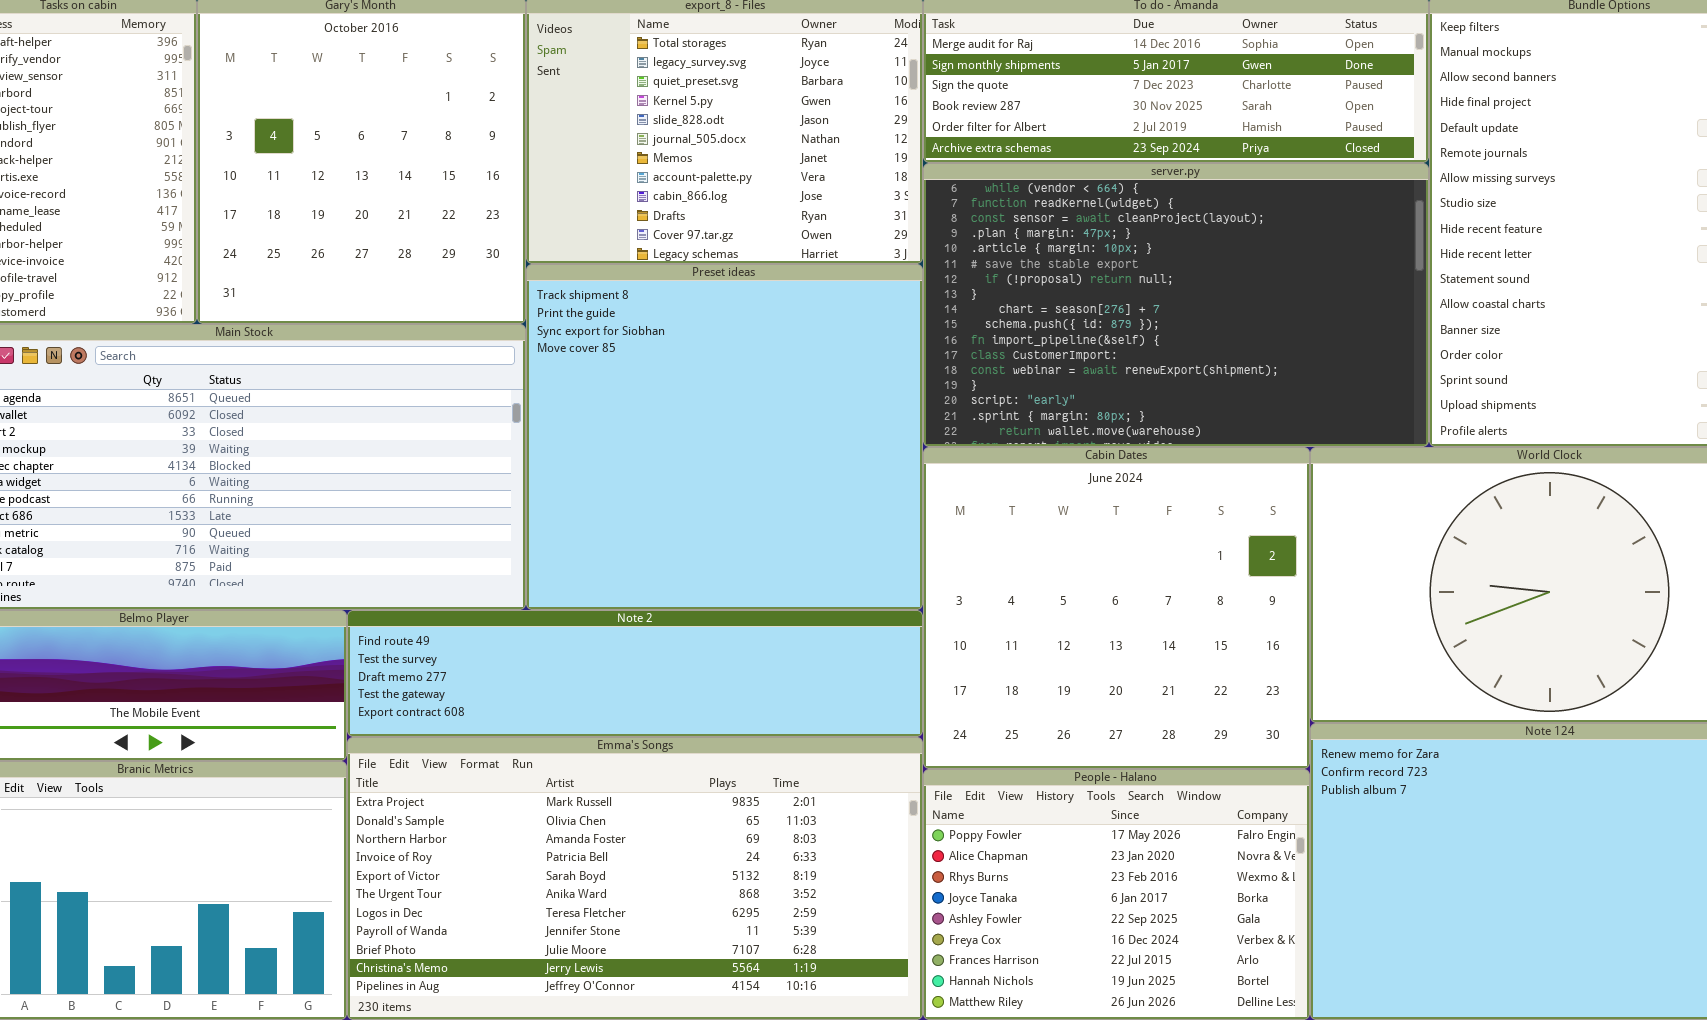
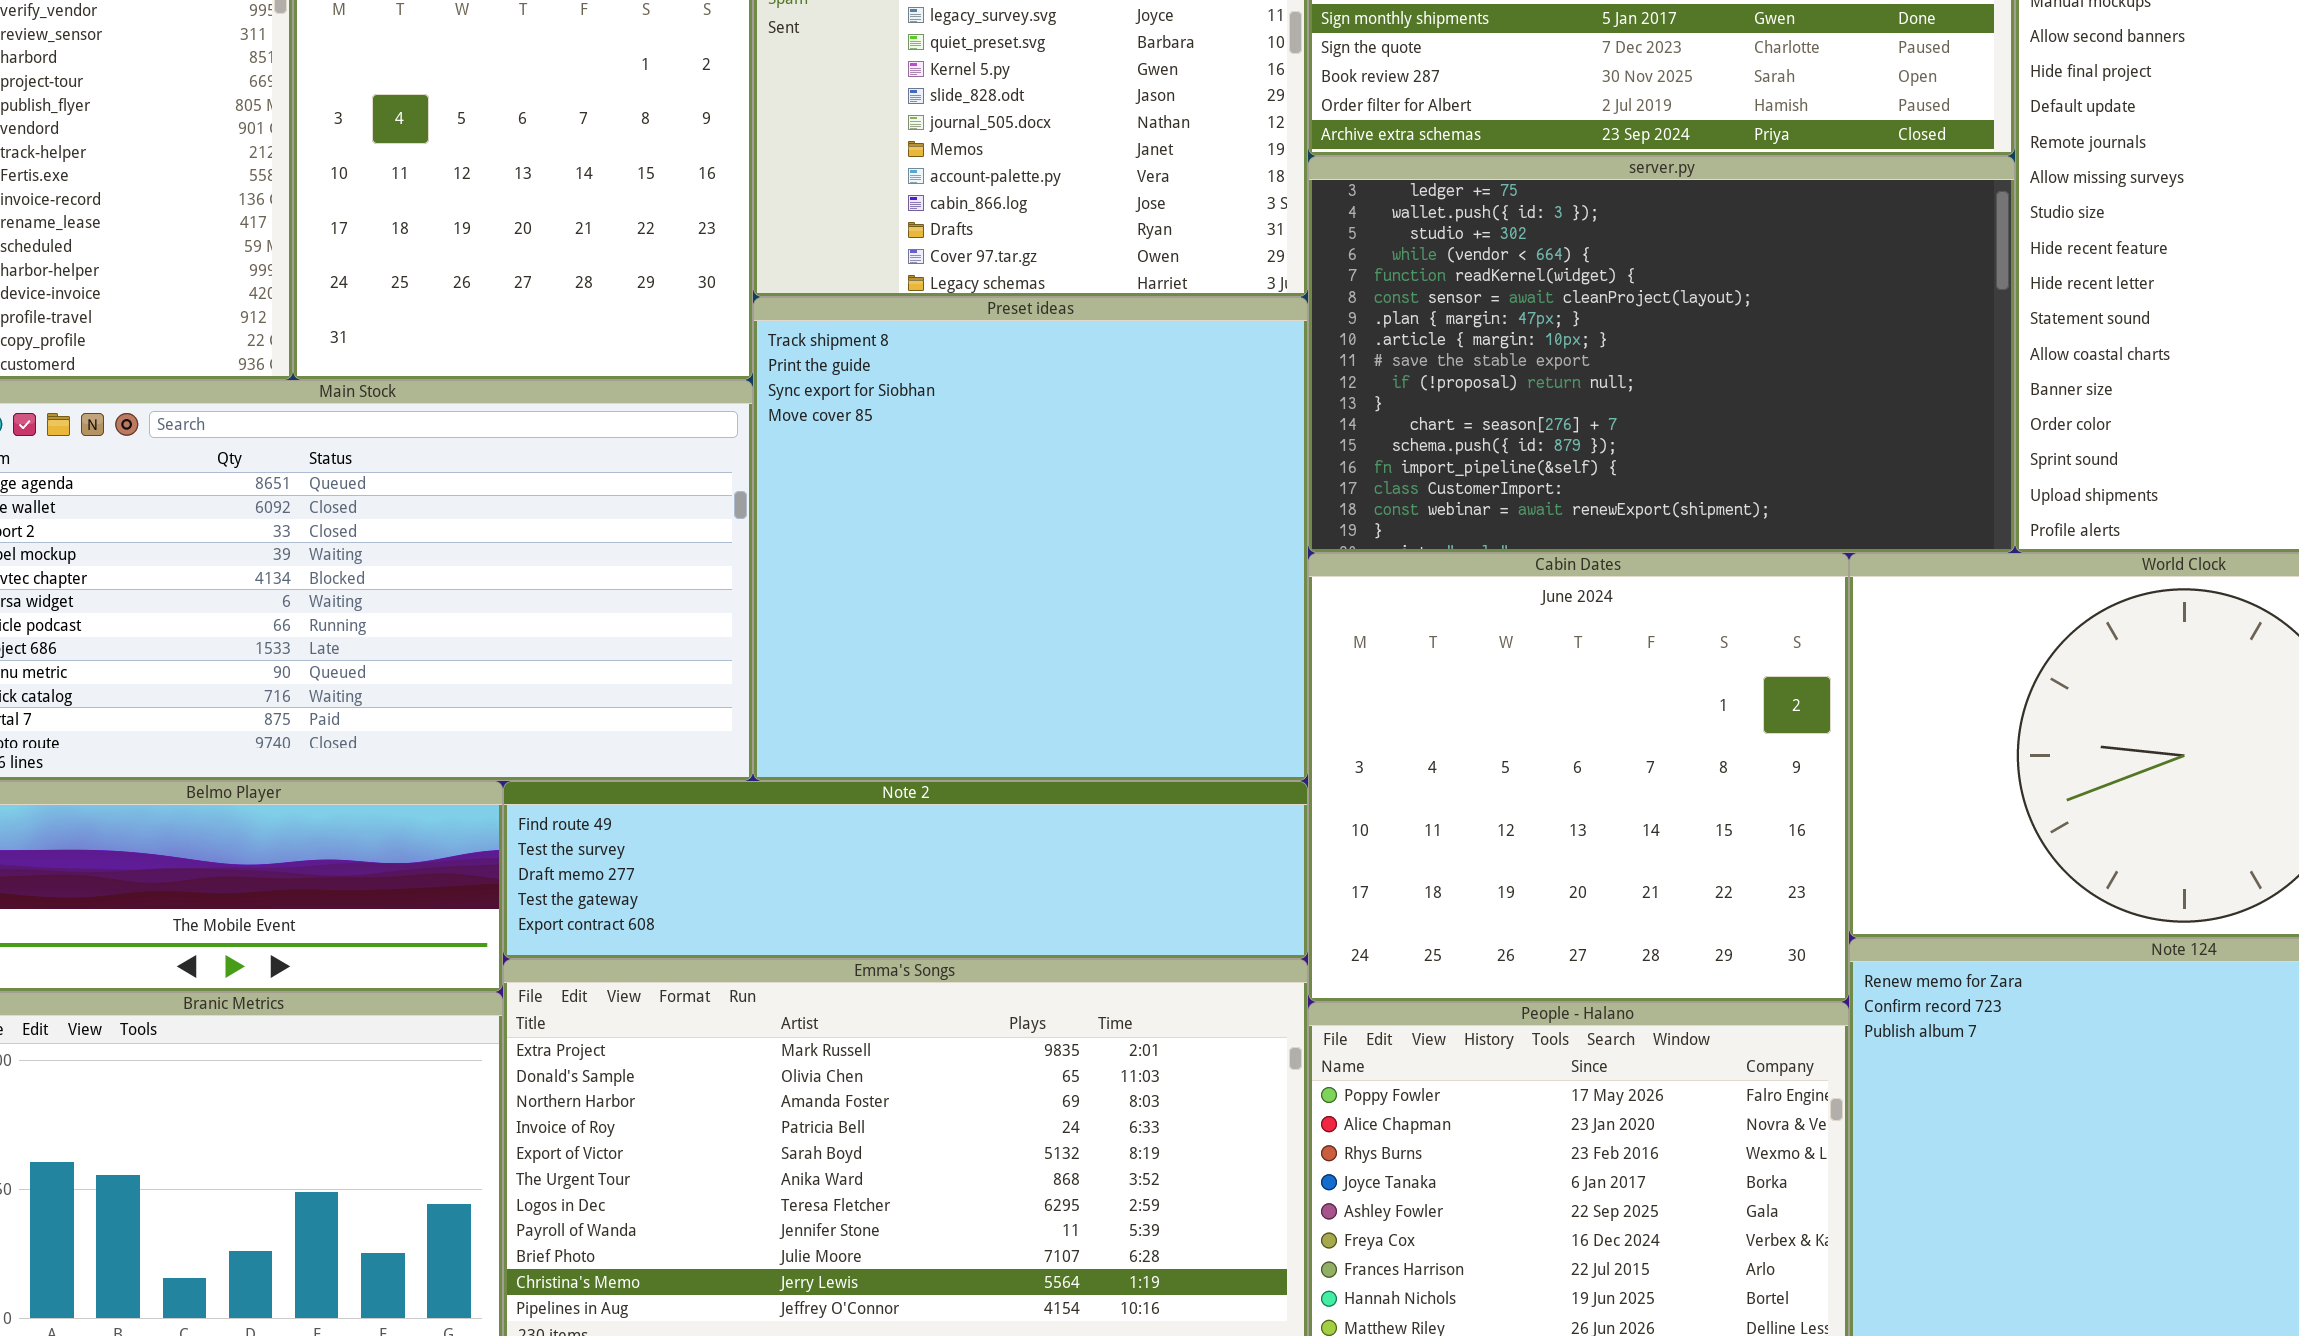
server.py: [923,163,1429,447] -> [1308,156,2015,553], scrolled up 3 rows

